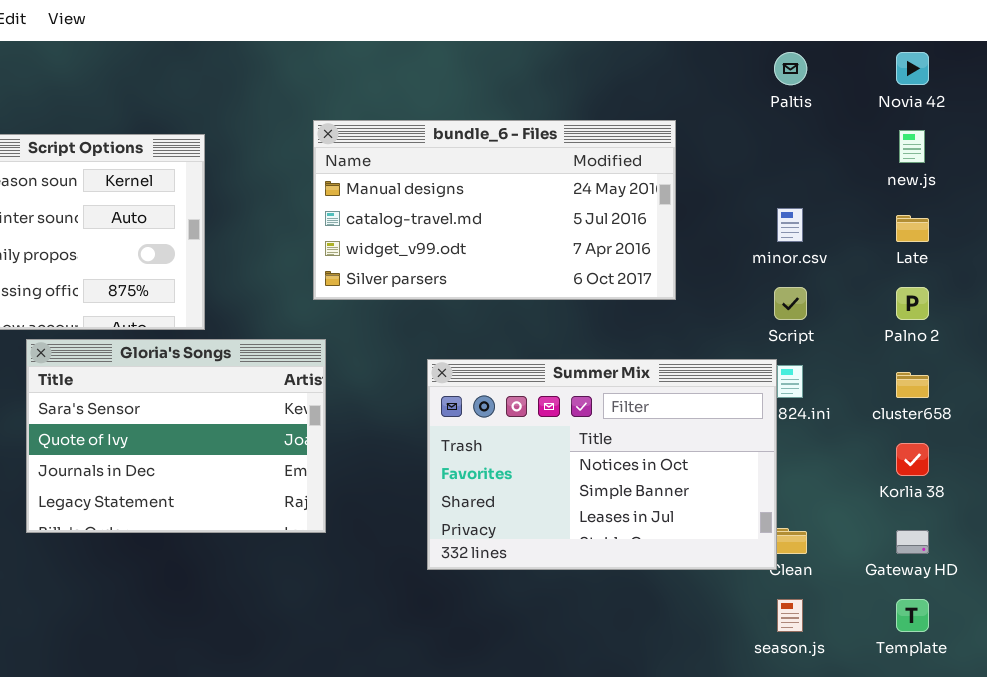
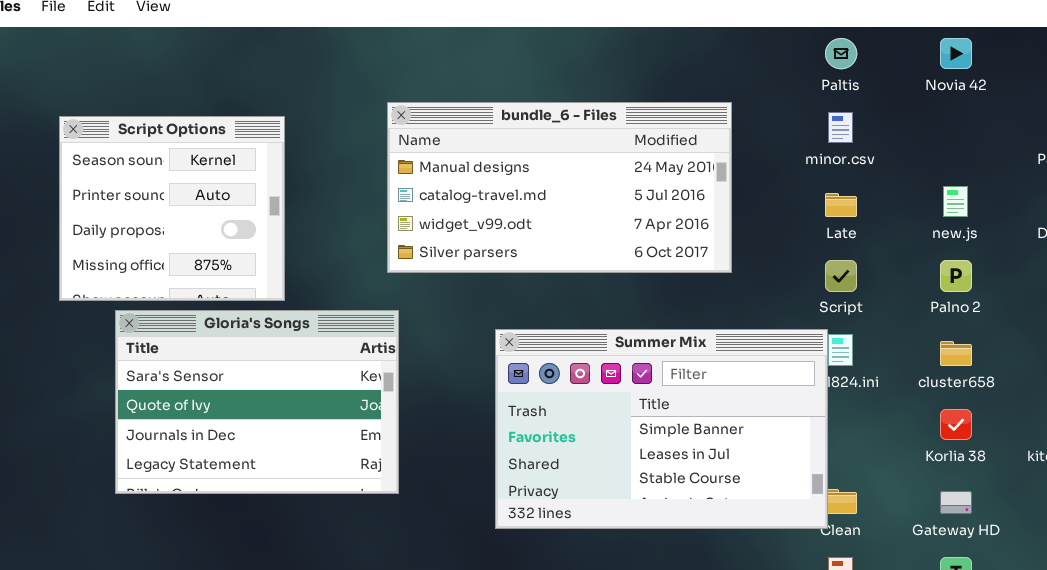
new.js: [899,130,925,163] -> [943,186,968,217], moved
minor.csv: [777,208,803,242] -> [828,112,853,143], moved
Late: [896,215,929,242] -> [825,193,857,217], moved
Summer Mix: [427,359,777,570] -> [495,329,828,529], scrolled down 1 row

